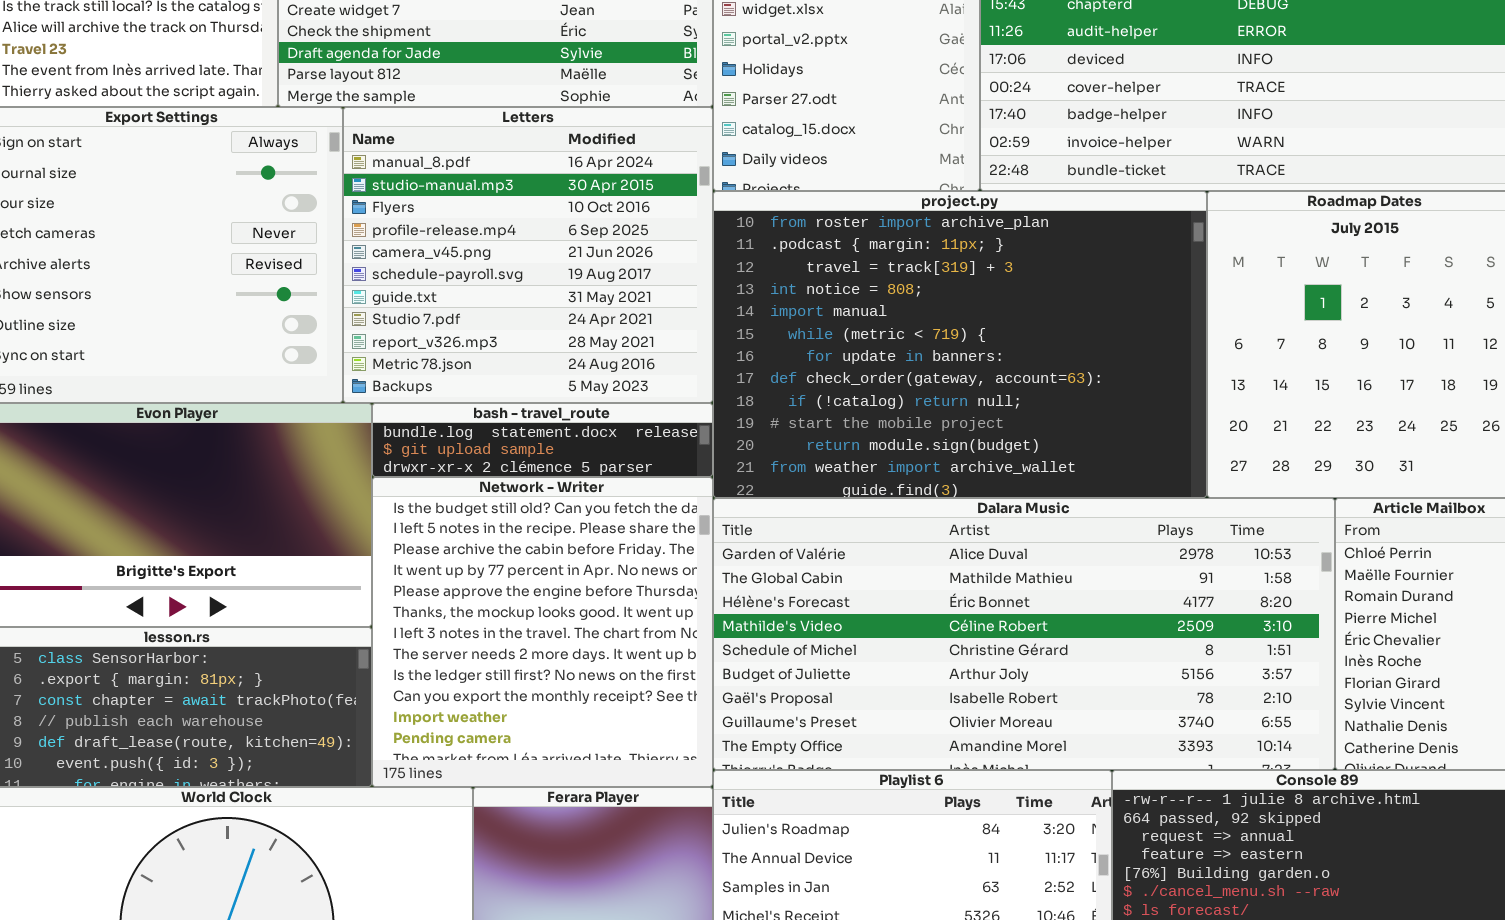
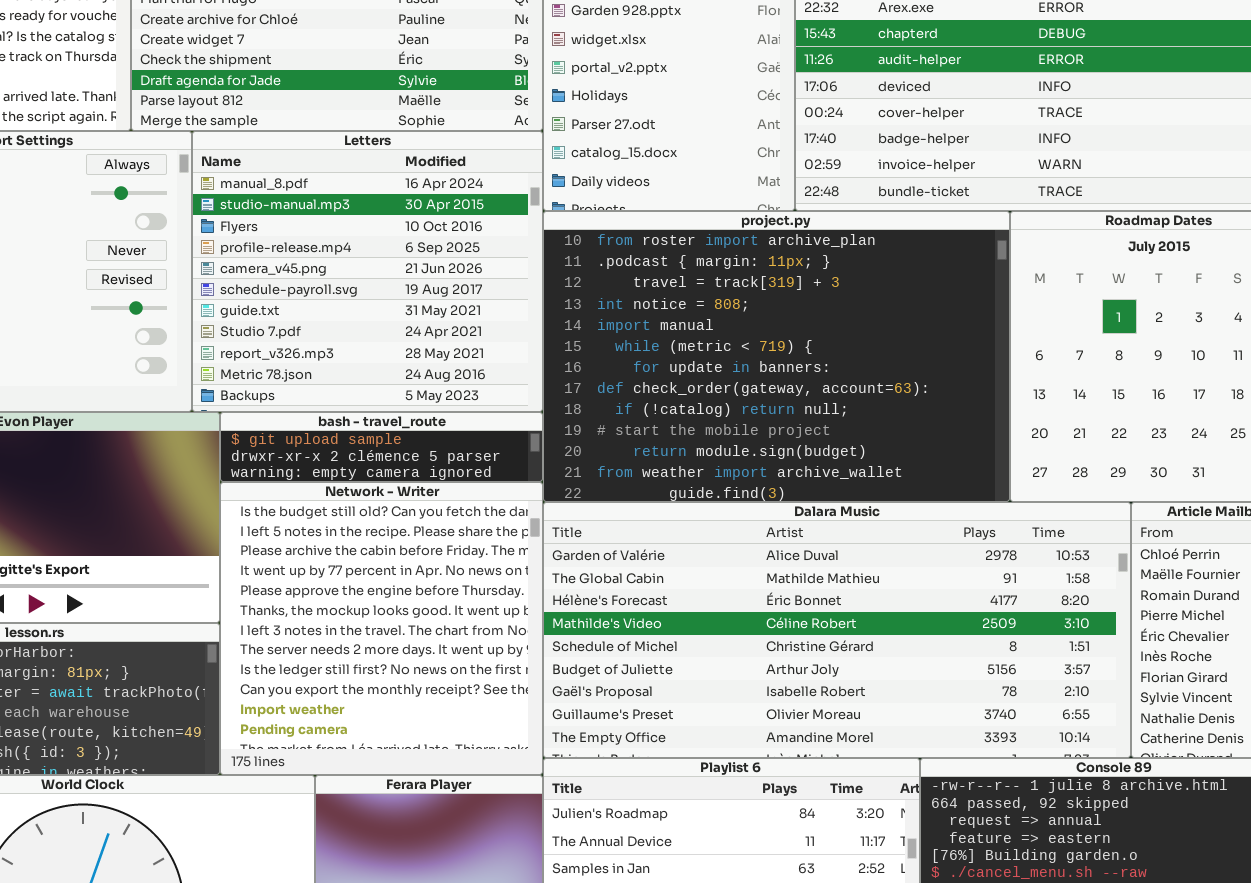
bash - travel_route: [372,403,713,477] -> [220,412,543,482], scrolled down 1 row

